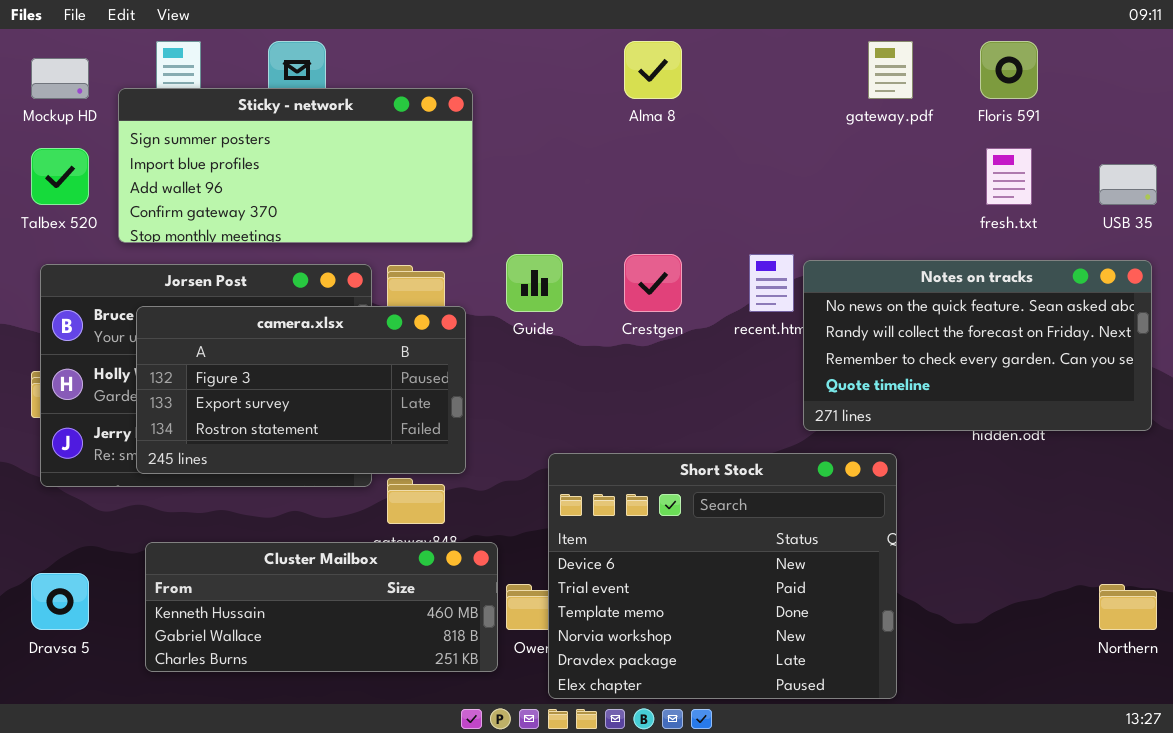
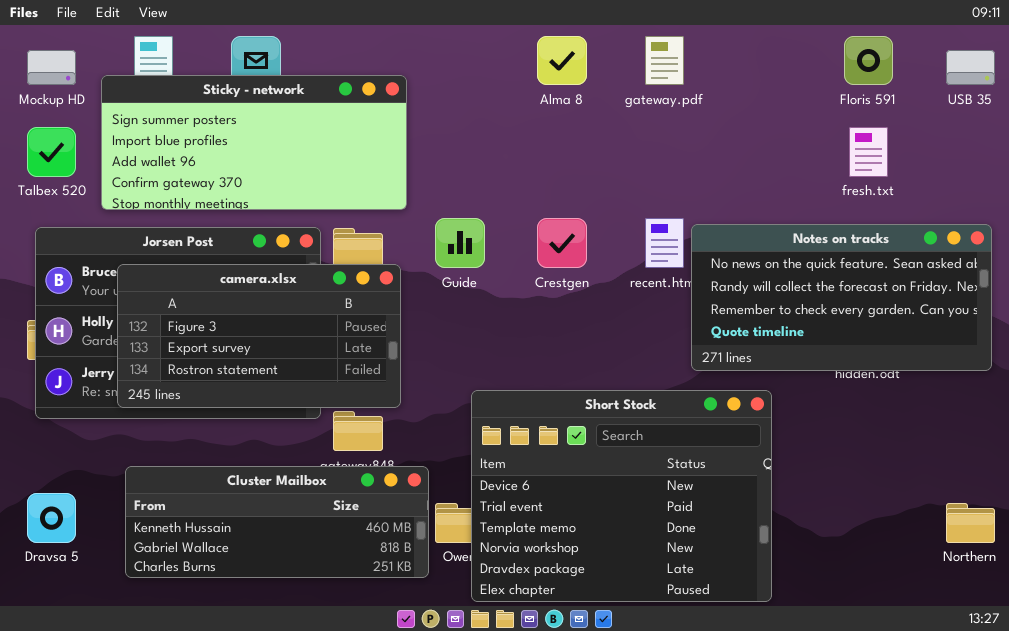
gateway.pdf: [868,41,913,99] -> [645,36,684,85], moved
USB 35: [1099,164,1157,205] -> [946,50,995,85], moved

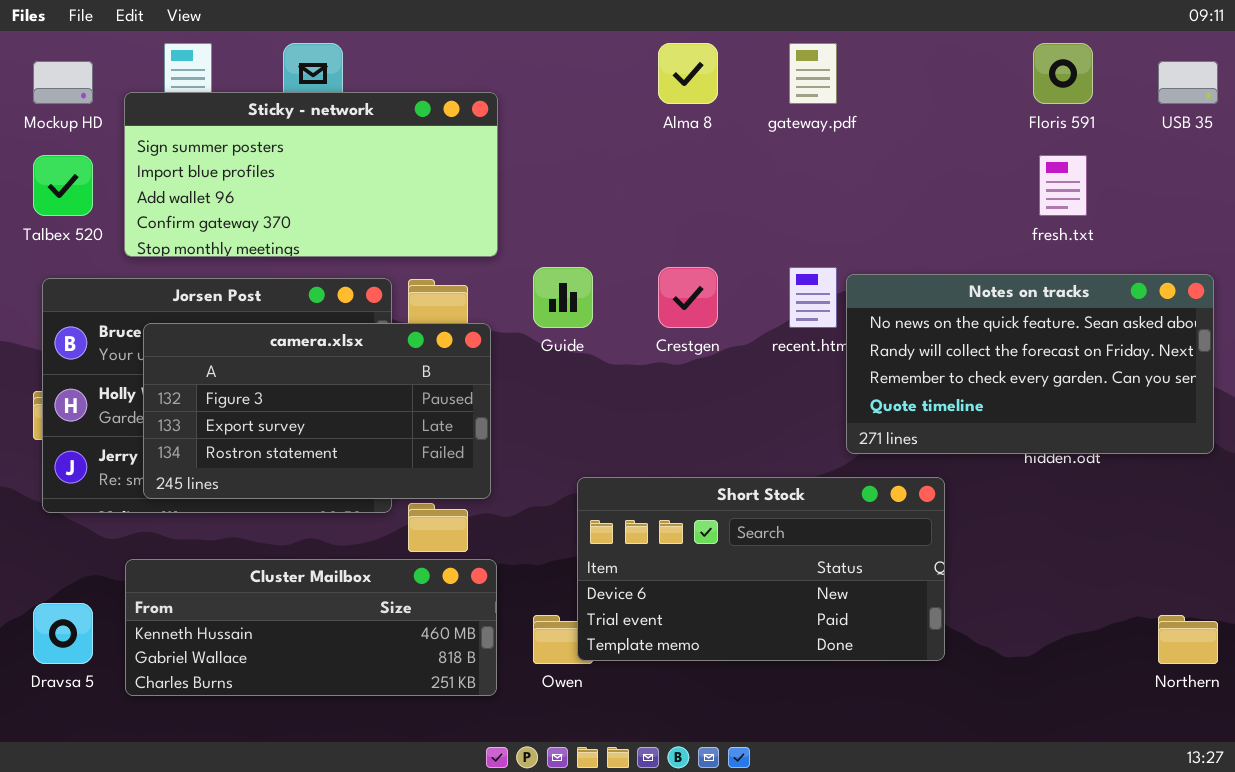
Short Stock: [471,390,772,602] -> [577,477,945,661], resized
Cluster Mailbox: [125,466,429,578] -> [125,559,497,696], moved

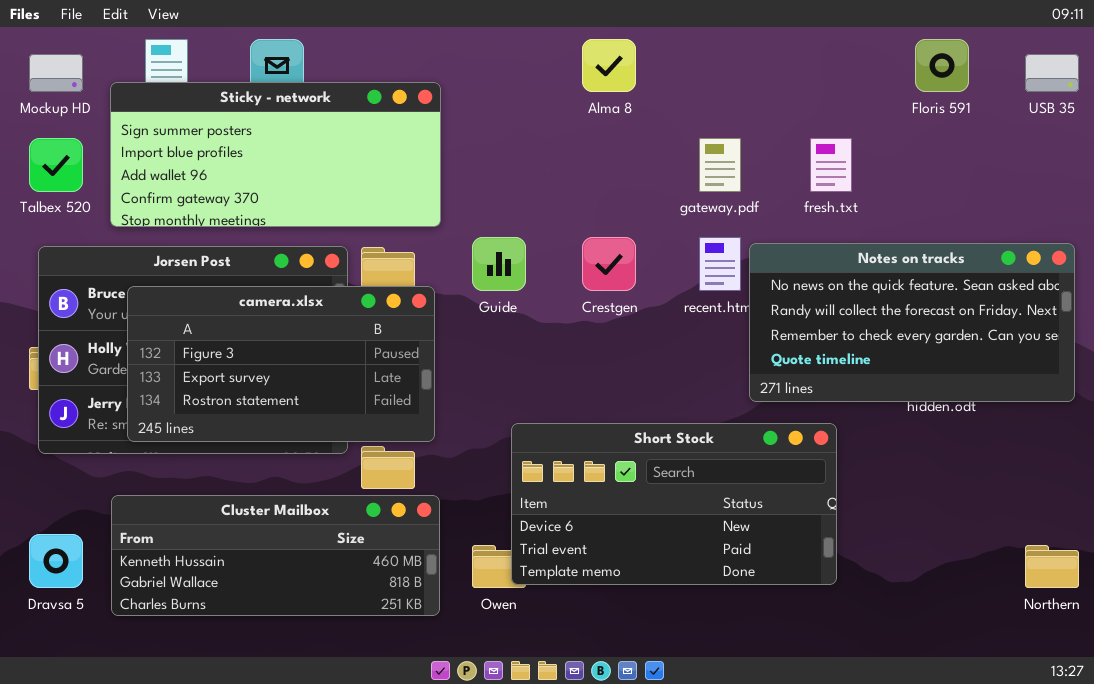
gateway.pdf: [789,43,837,104] -> [699,138,741,192], moved
fresh.txt: [1039,155,1087,216] -> [810,138,852,192], moved

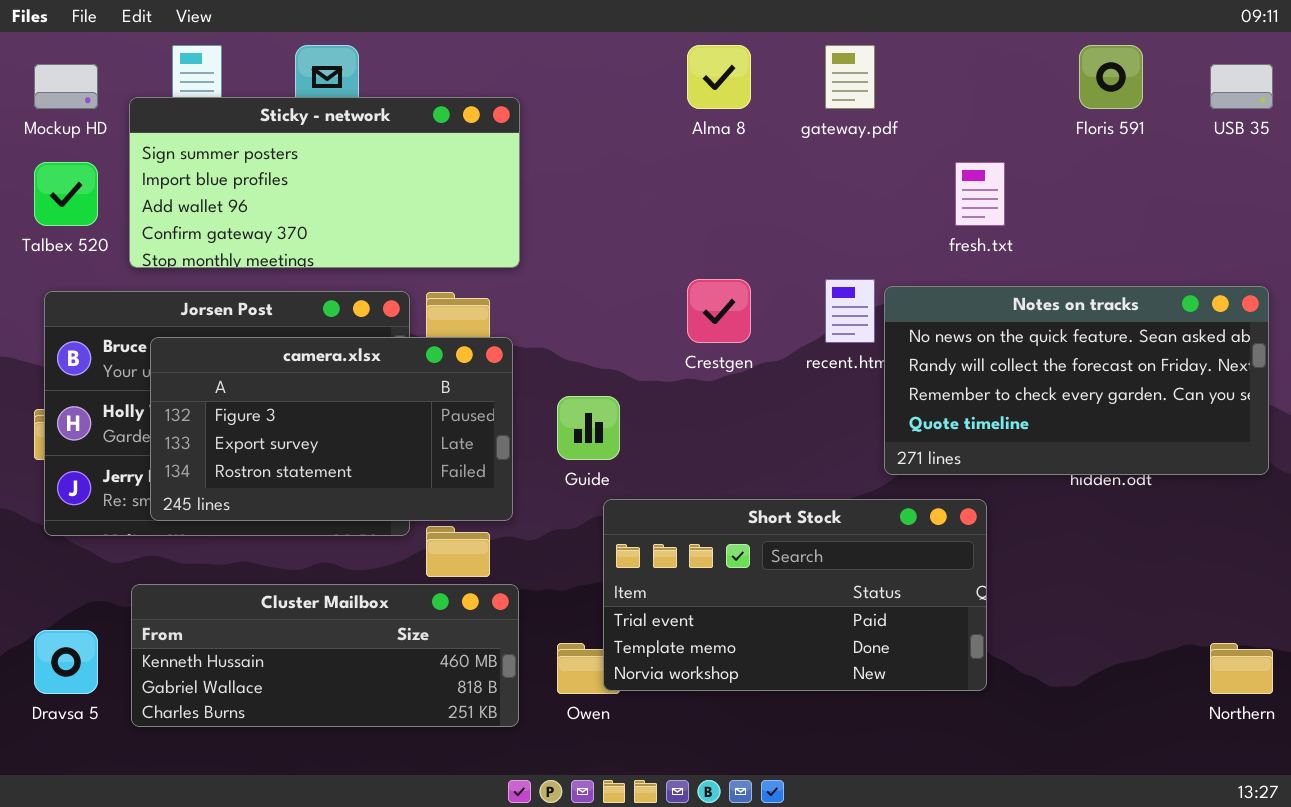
gateway.pdf: [699,138,741,192] -> [825,45,875,109], moved
Guide: [472,237,526,291] -> [557,396,620,460], moved
Short Stock: [511,423,837,585] -> [603,499,987,691], scrolled down 1 row

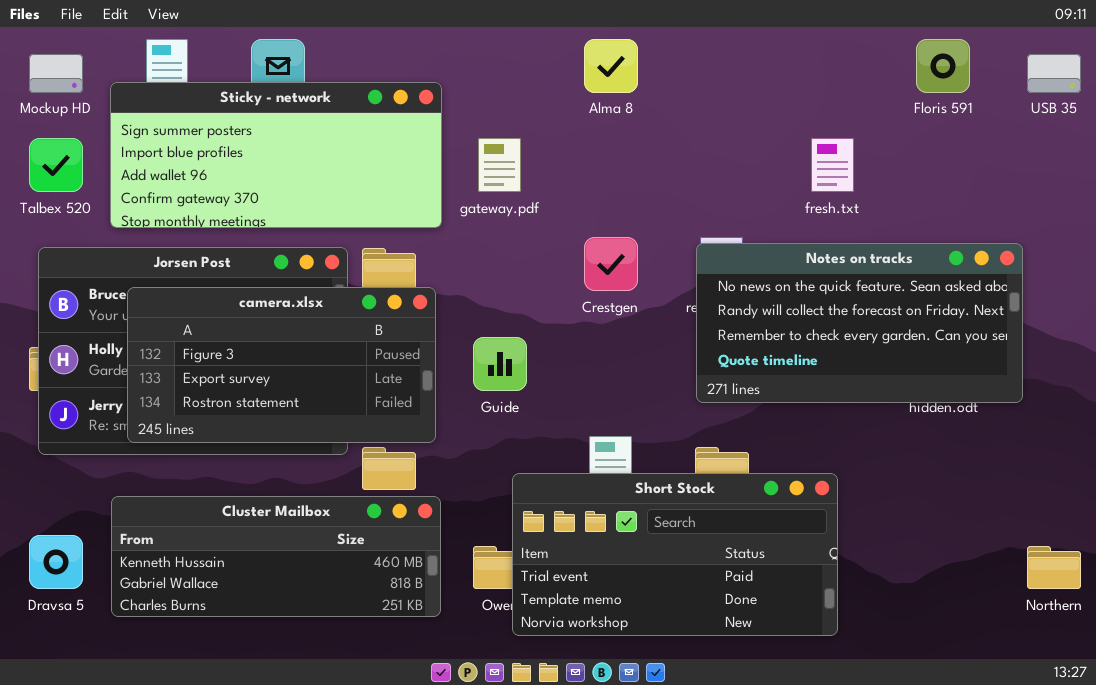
gateway.pdf: [825,45,875,109] -> [478,138,521,192], moved
Notes on tracks: [884,286,1269,475] -> [696,243,1023,403], moved
Short Stock: [603,499,987,691] -> [512,473,838,636], moved

